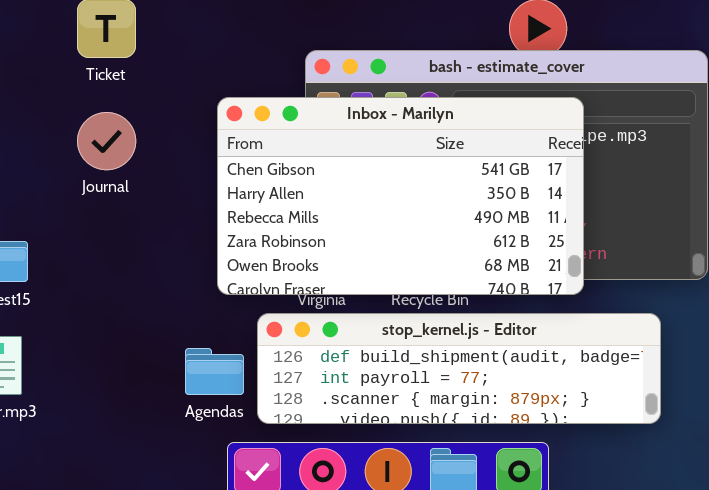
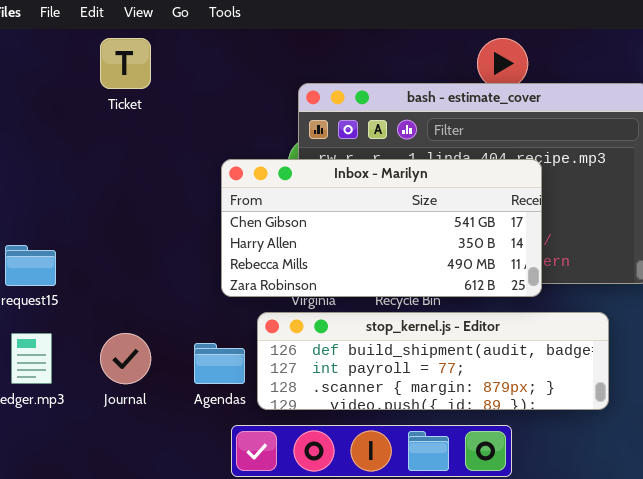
Inbox - Marilyn: [217,97,584,295] -> [221,159,542,297], resized
Journal: [77,112,136,170] -> [100,333,151,384], moved

